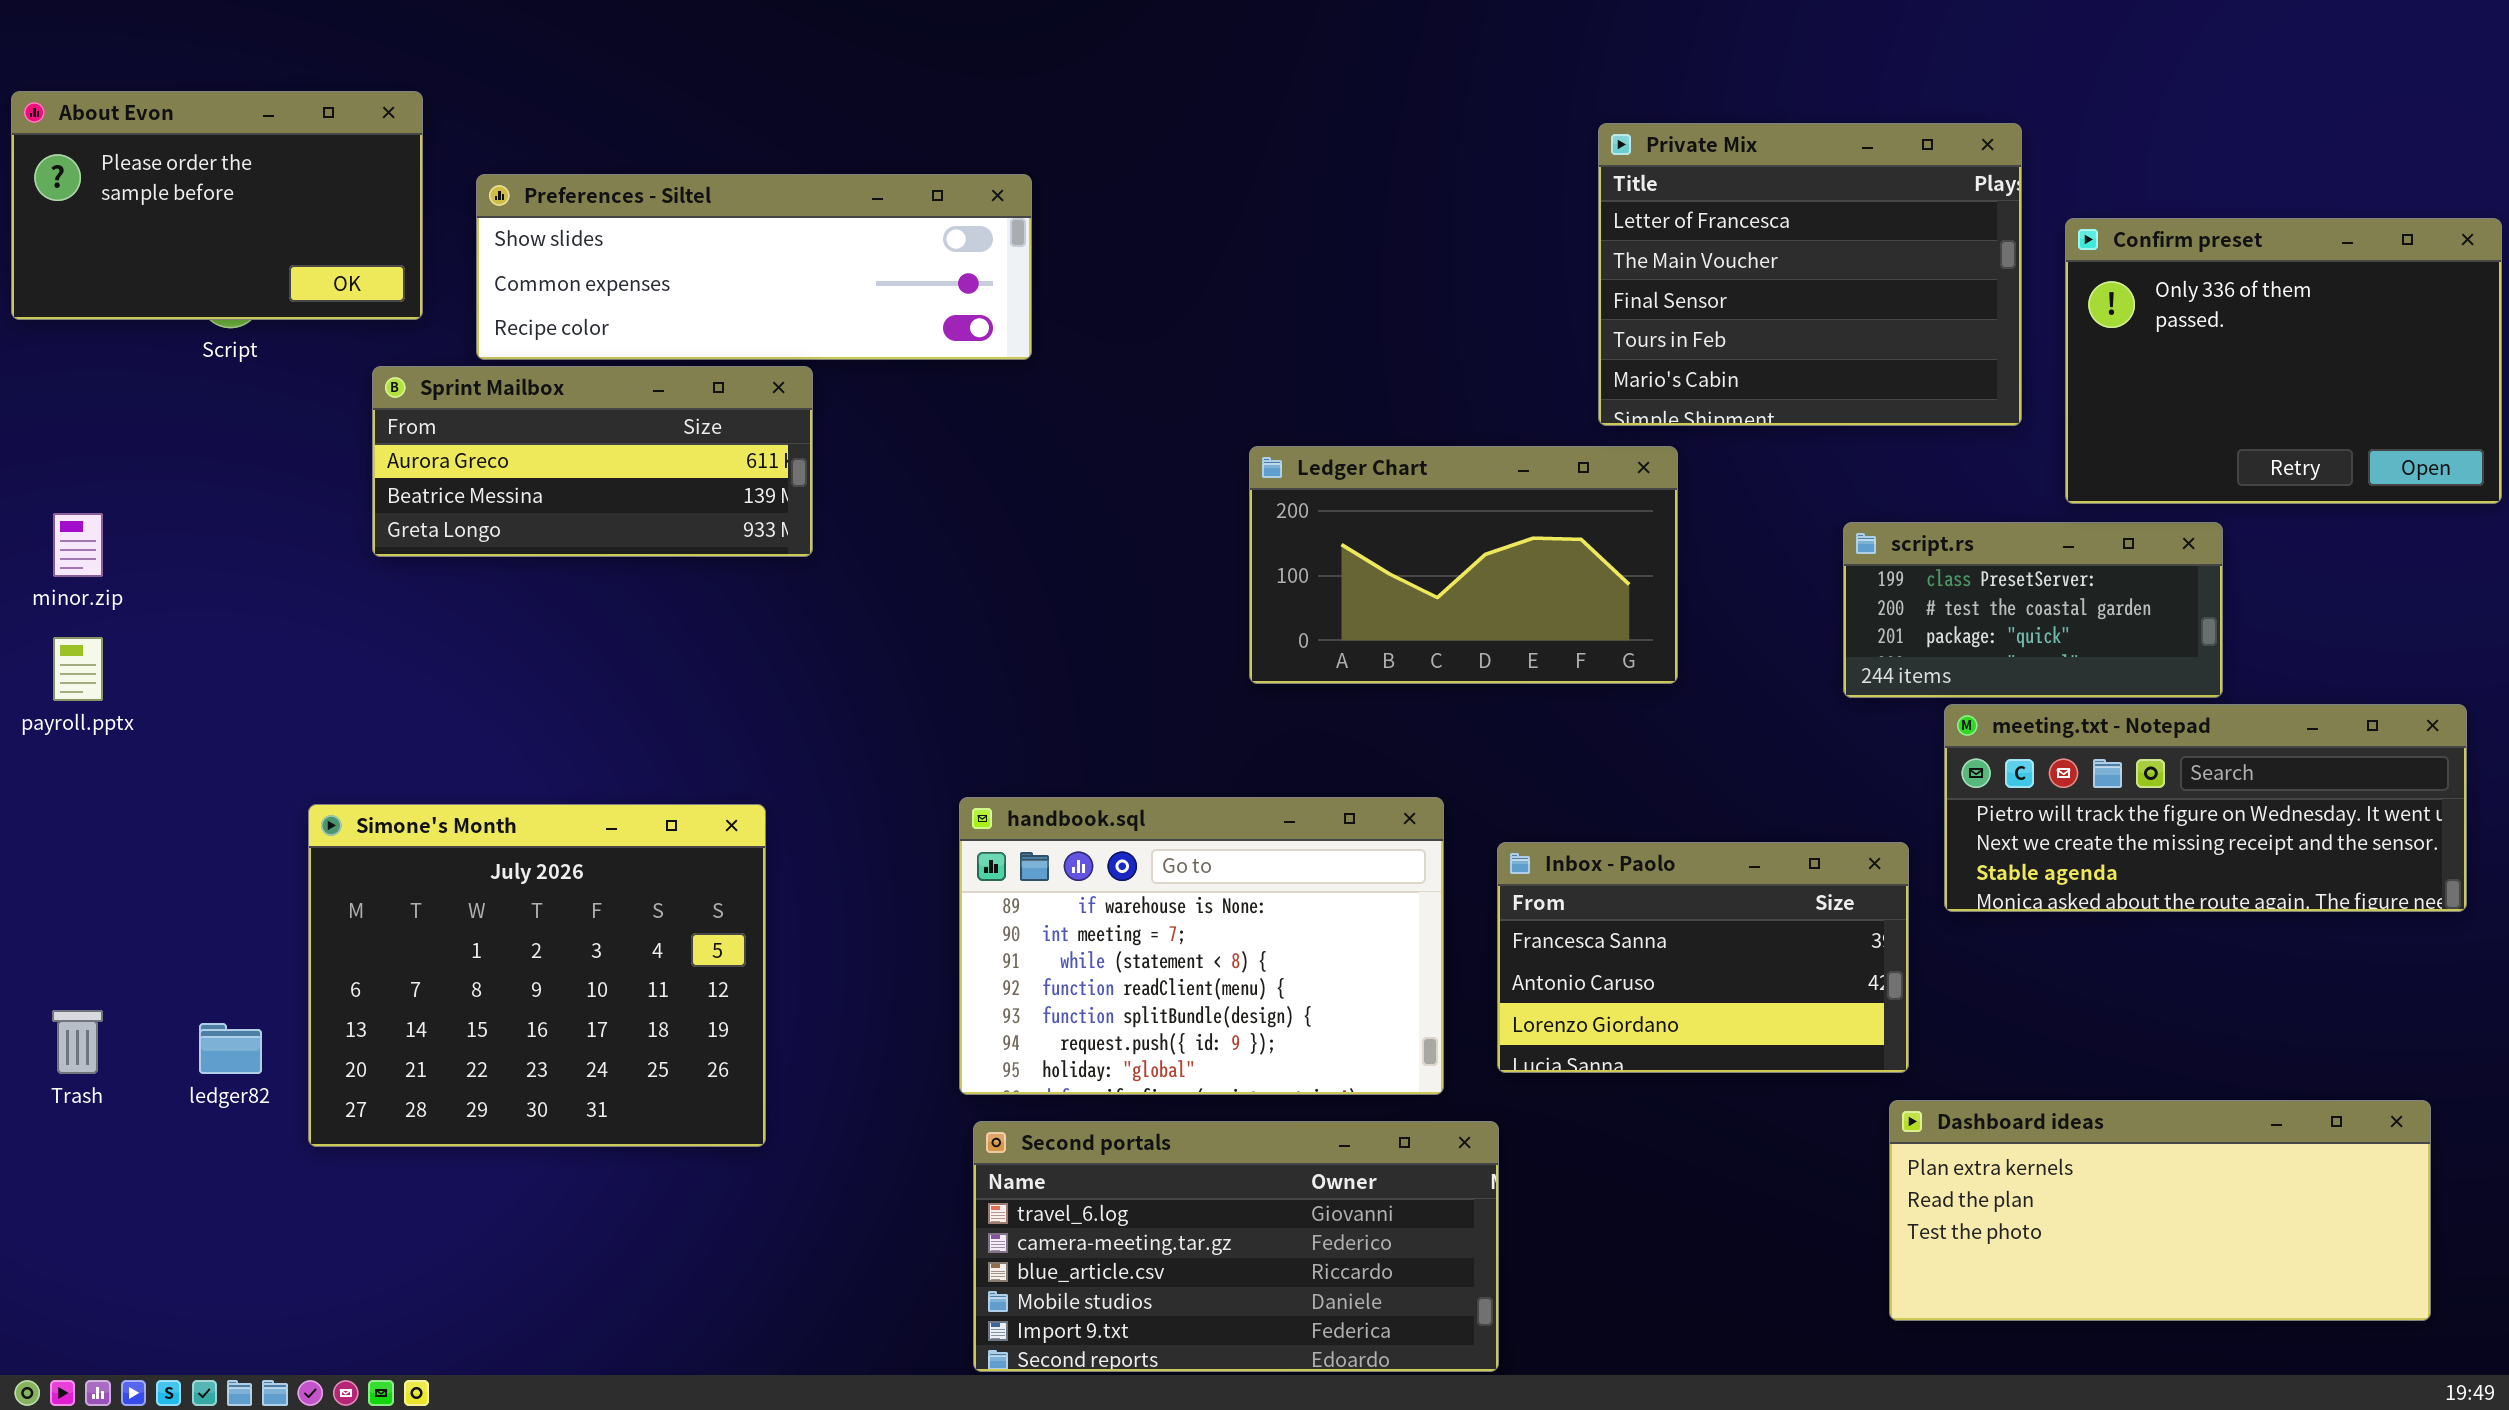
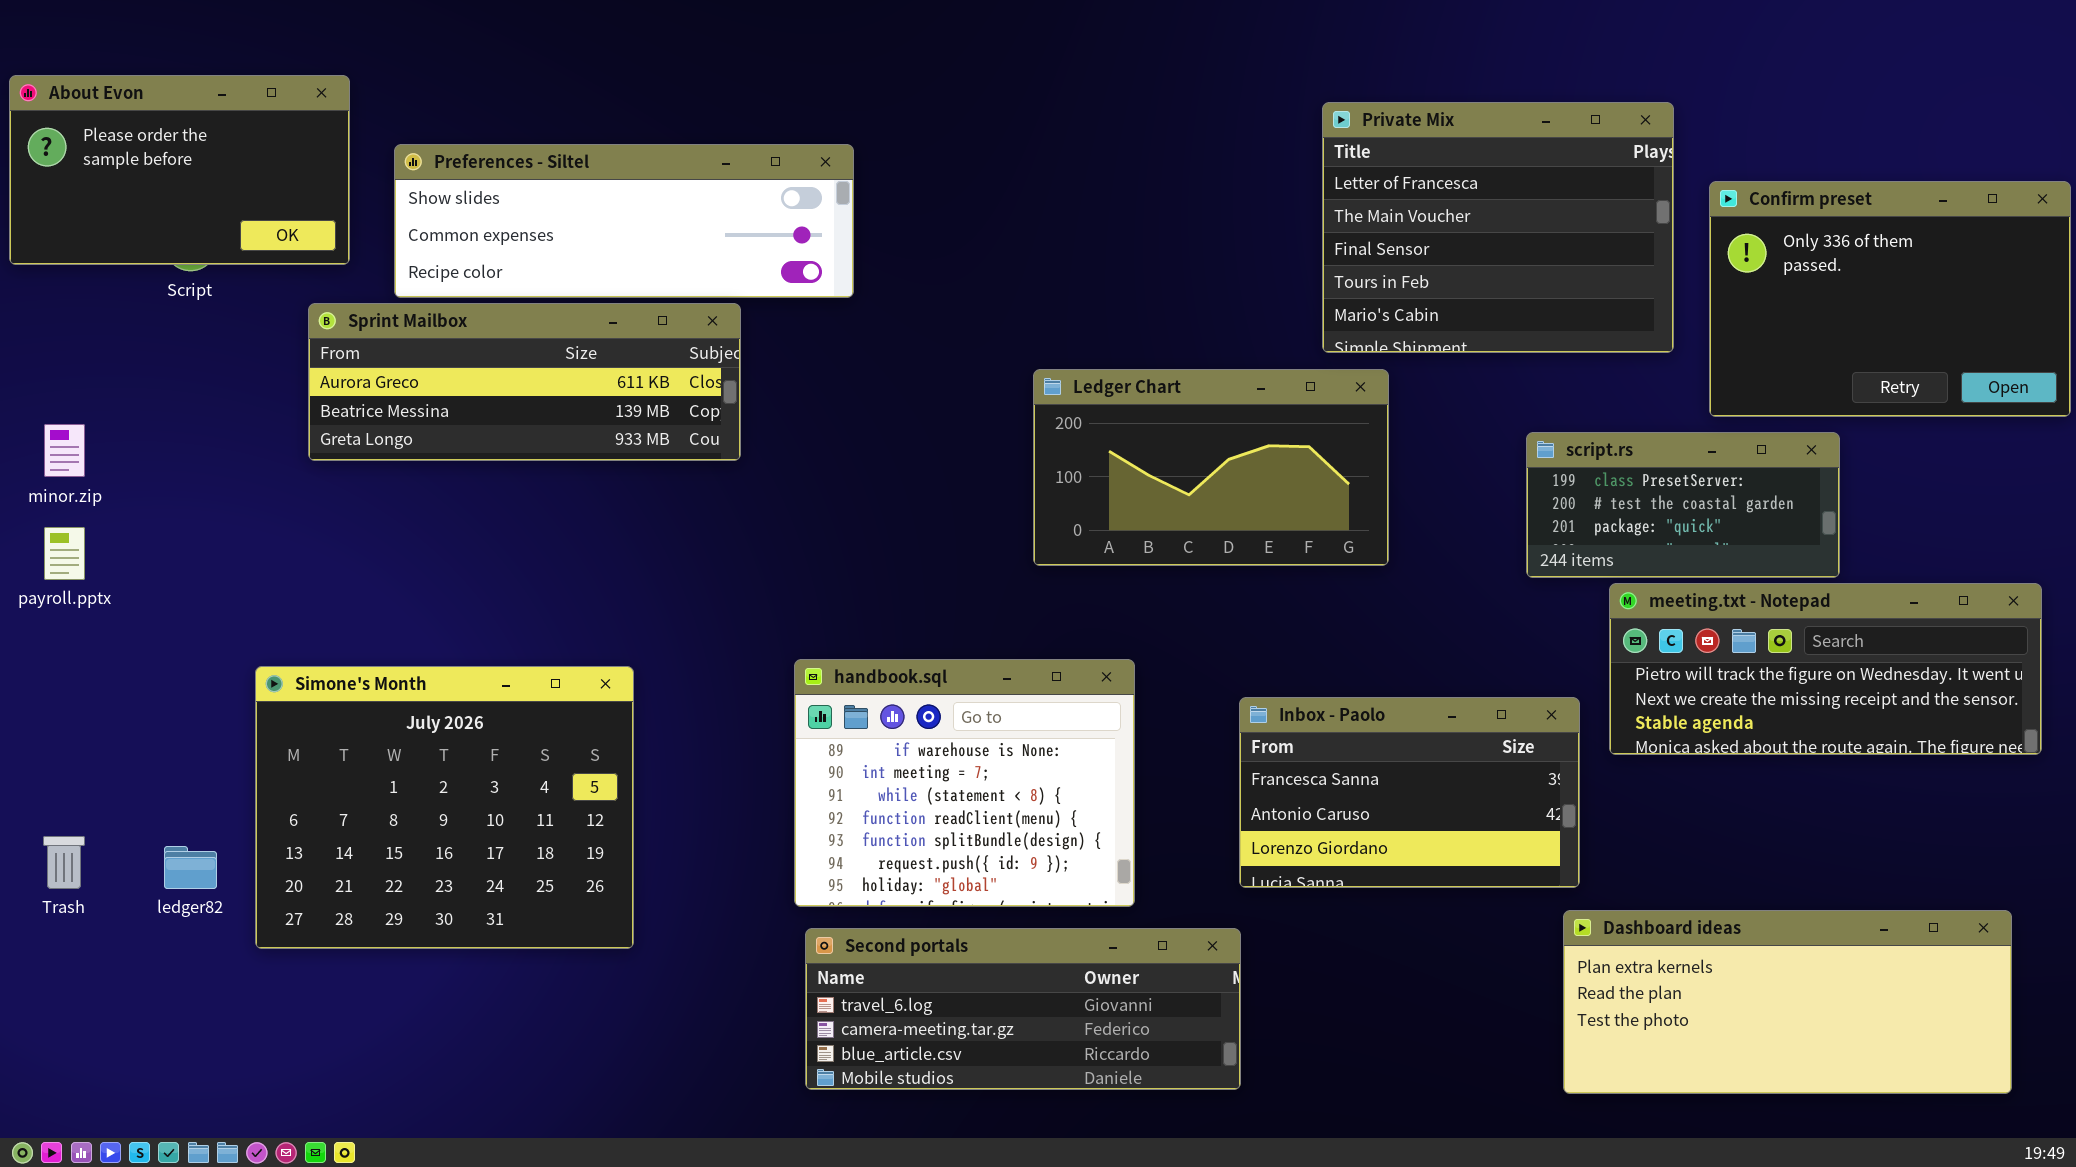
Sprint Mailbox: [372,366,813,557] -> [308,303,741,461], resized
handbook.sql: [959,797,1444,1095] -> [794,659,1135,907], resized
Second portals: [973,1121,1499,1372] -> [805,928,1241,1090], resized

